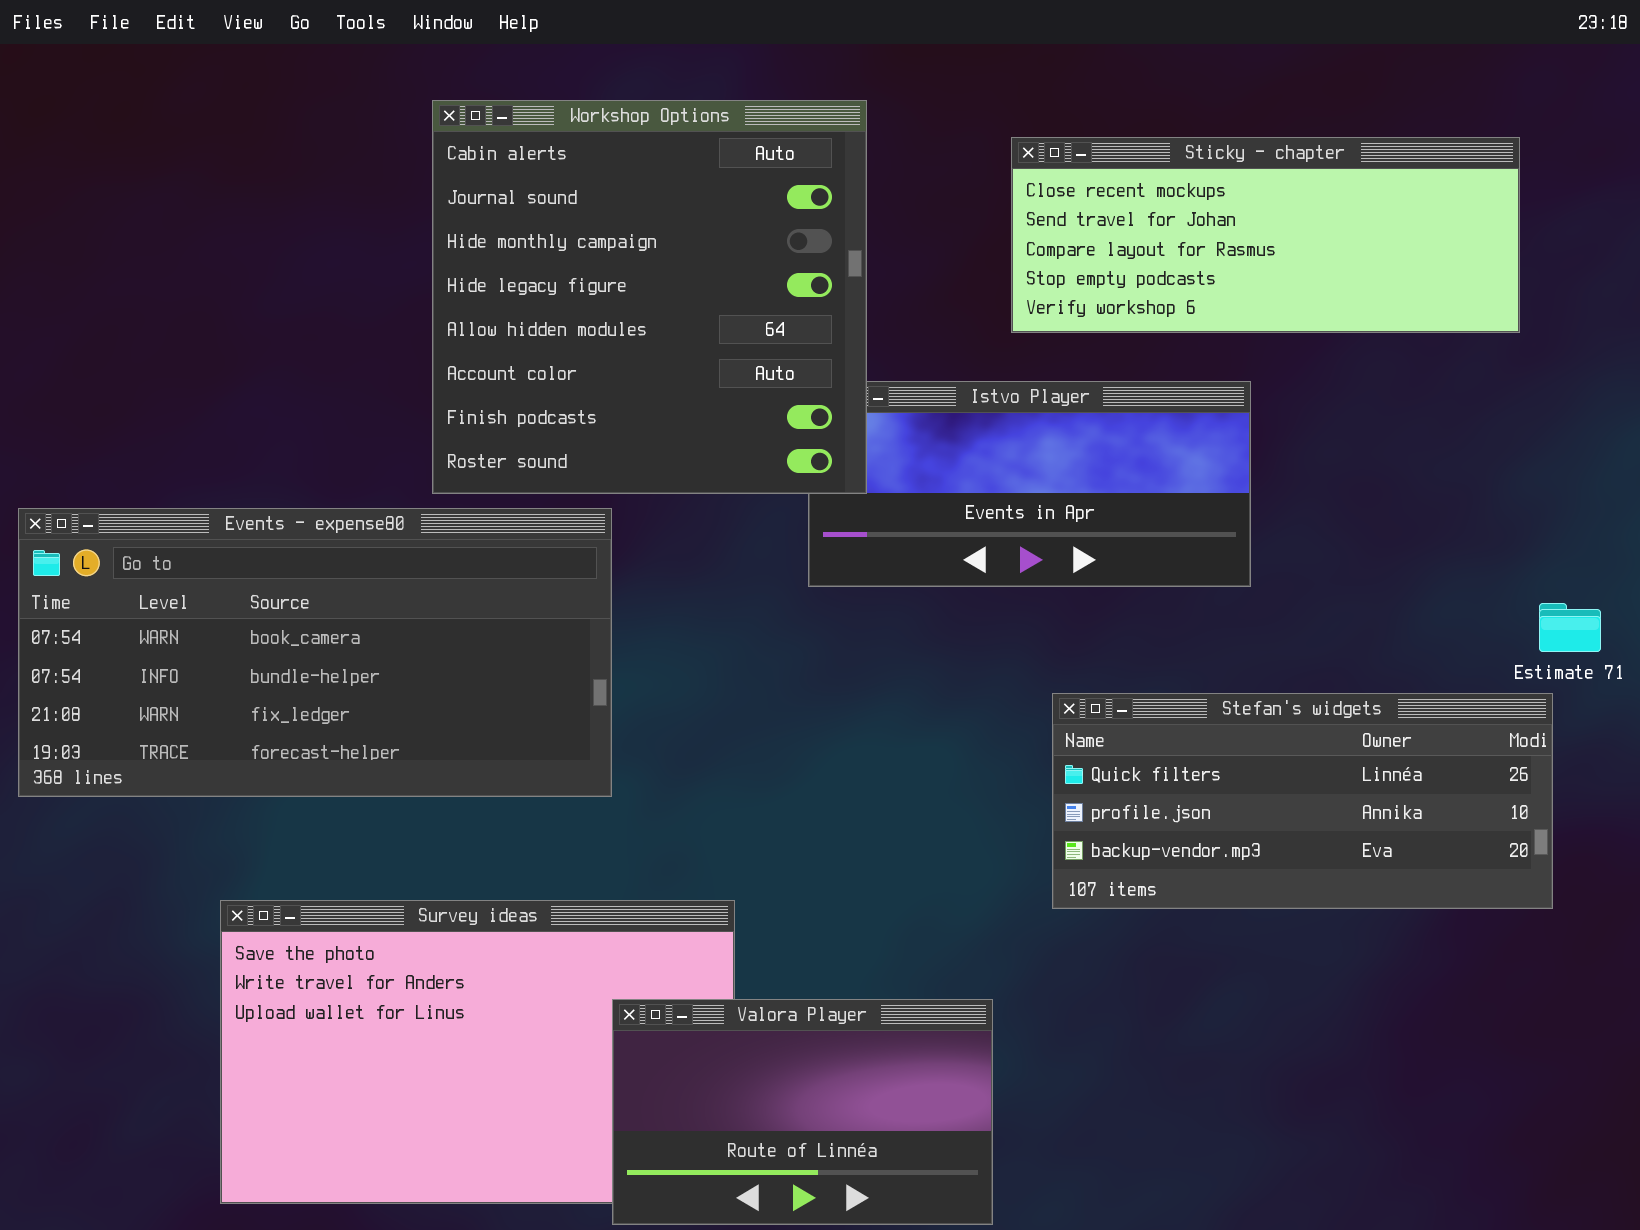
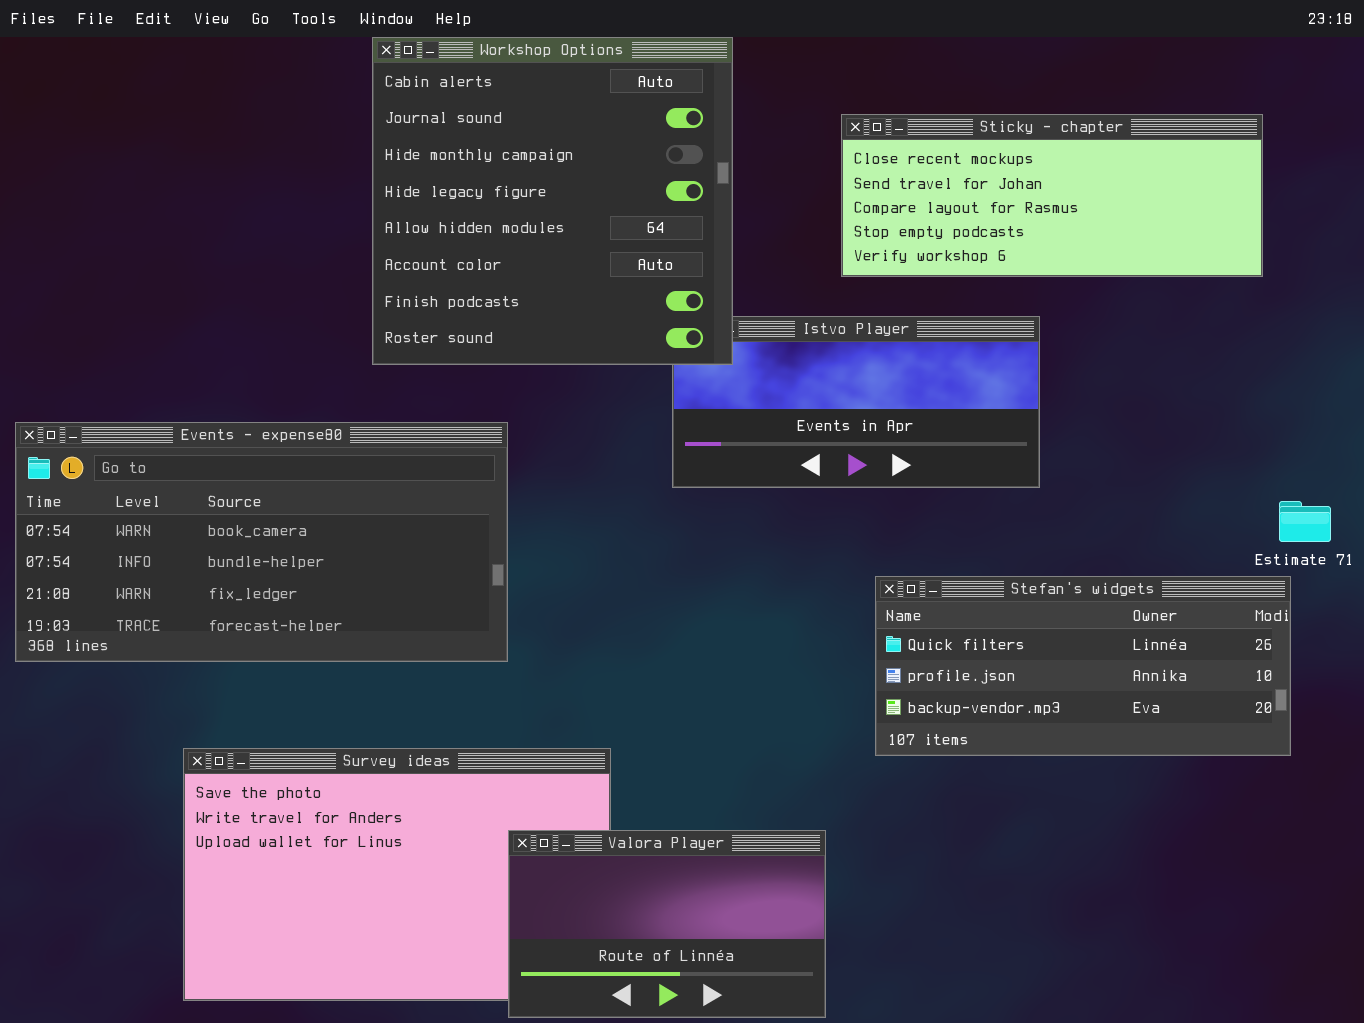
Workshop Options: [432,100,867,494] -> [372,37,733,365], moved

